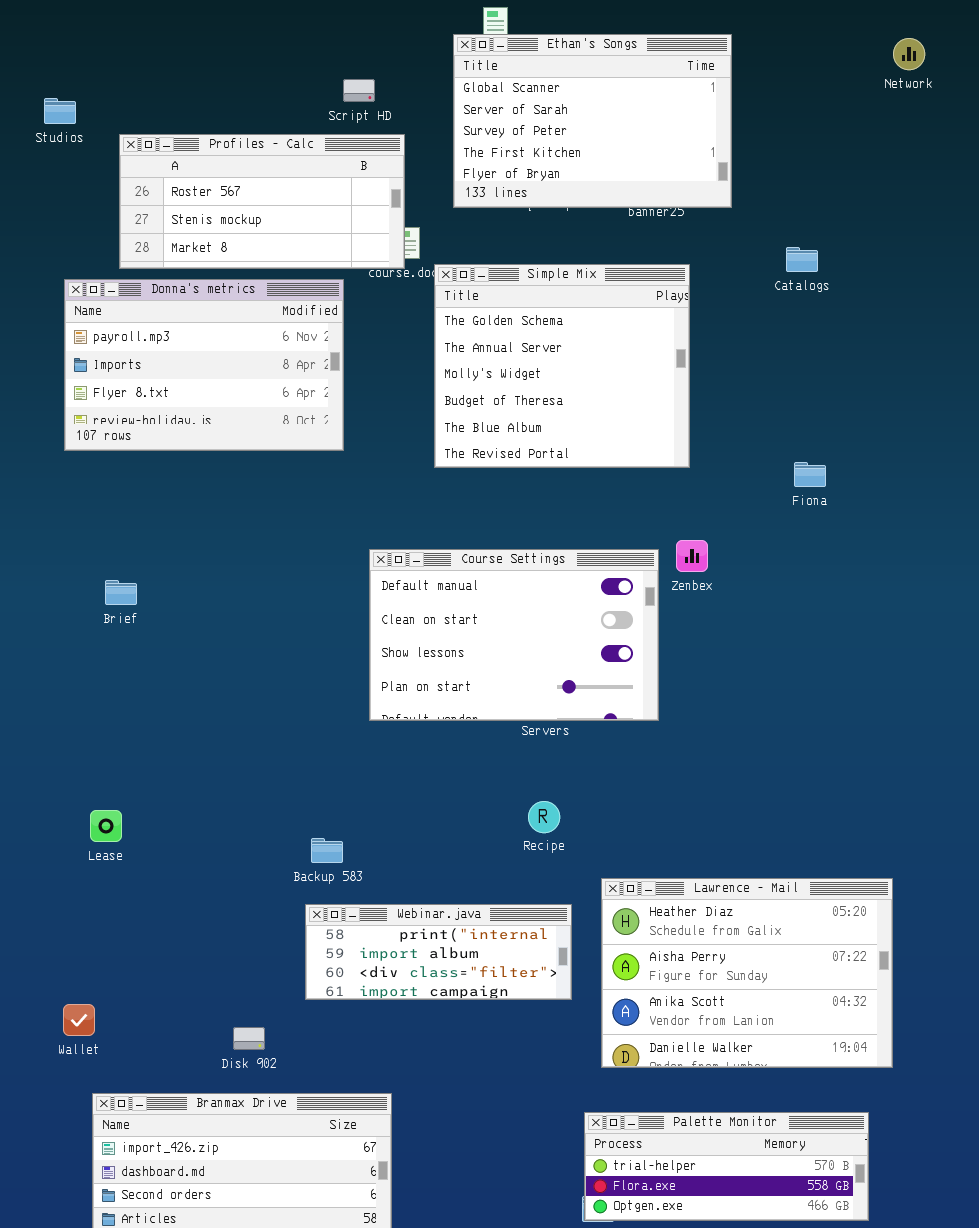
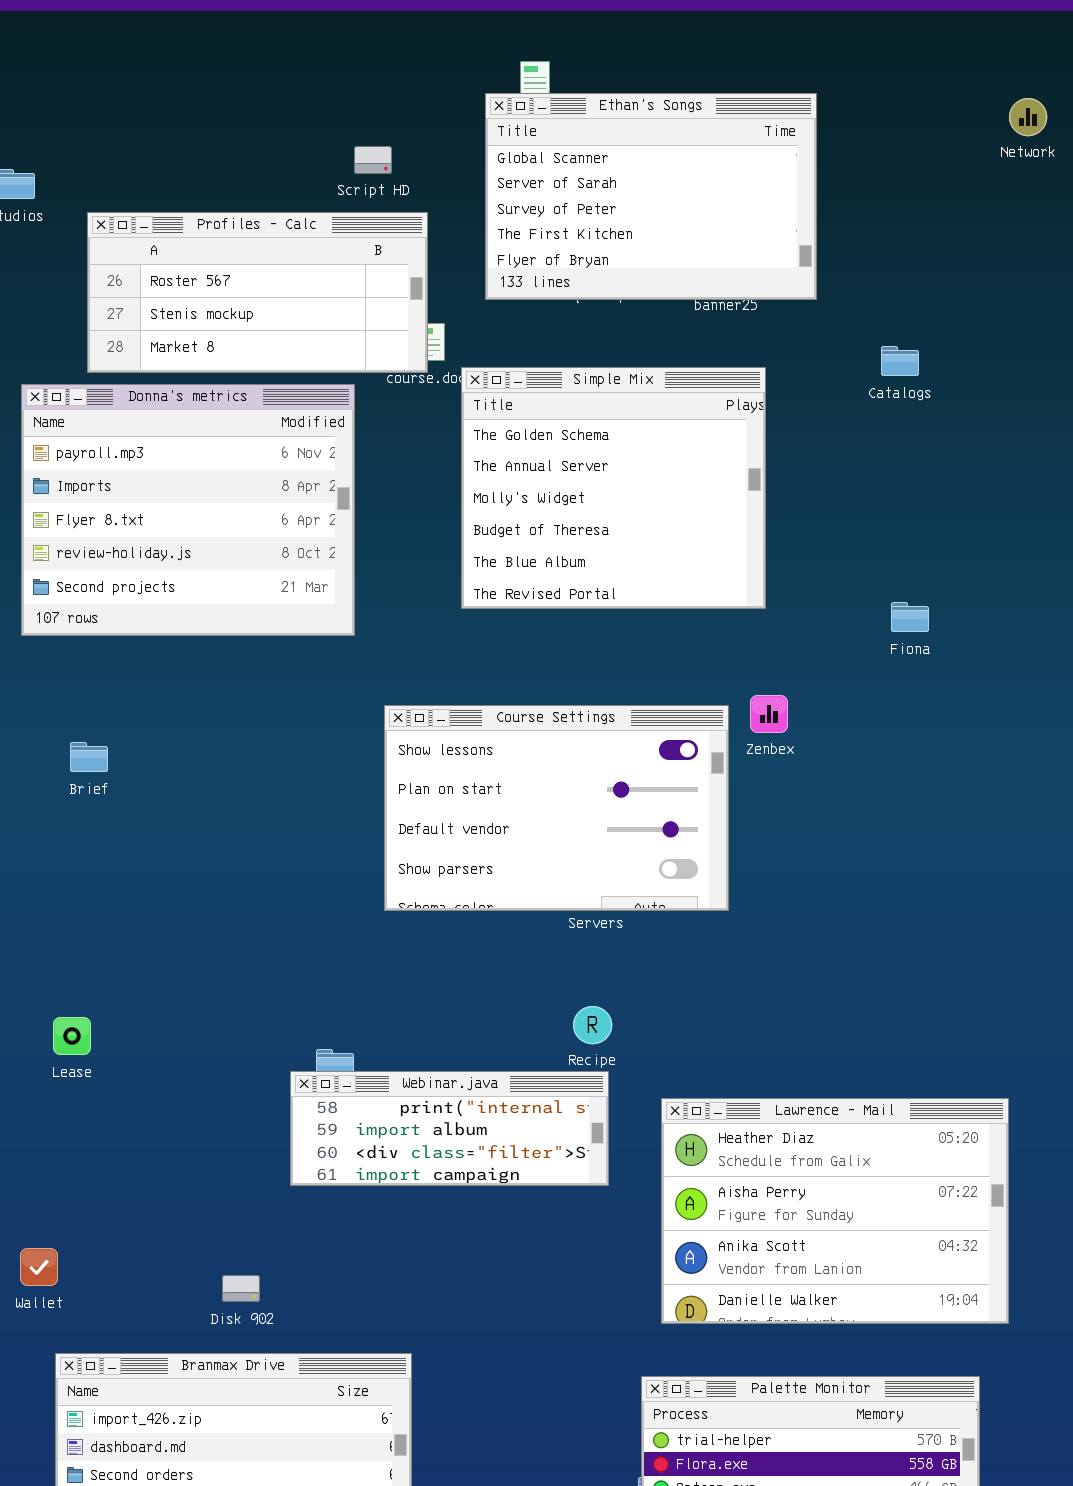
Donna's metrics: [64,279,344,451] -> [21,384,355,636], resized
Course Settings: [369,549,659,721] -> [384,705,729,911], scrolled down 2 rows
Webinar.java: [305,904,572,1000] -> [290,1071,609,1186], moved

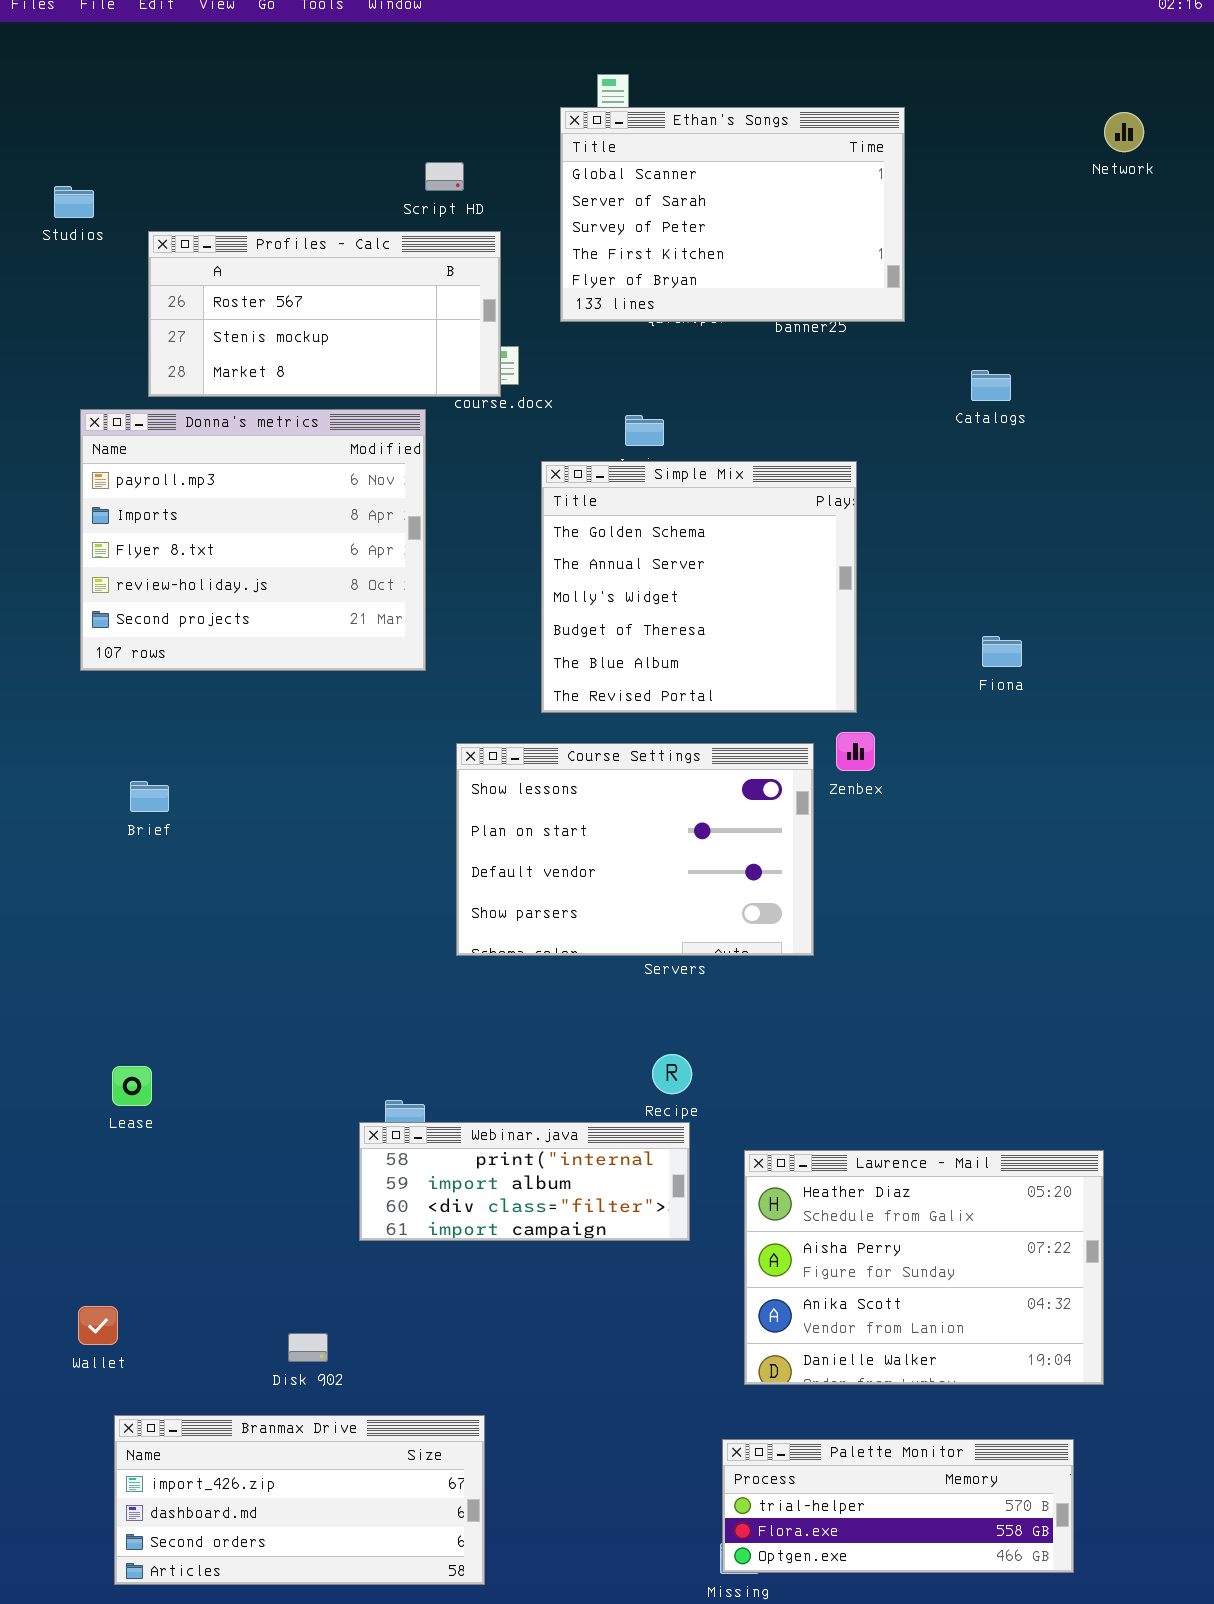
Simple Mix: [461,367,766,609] -> [541,461,857,713], moved

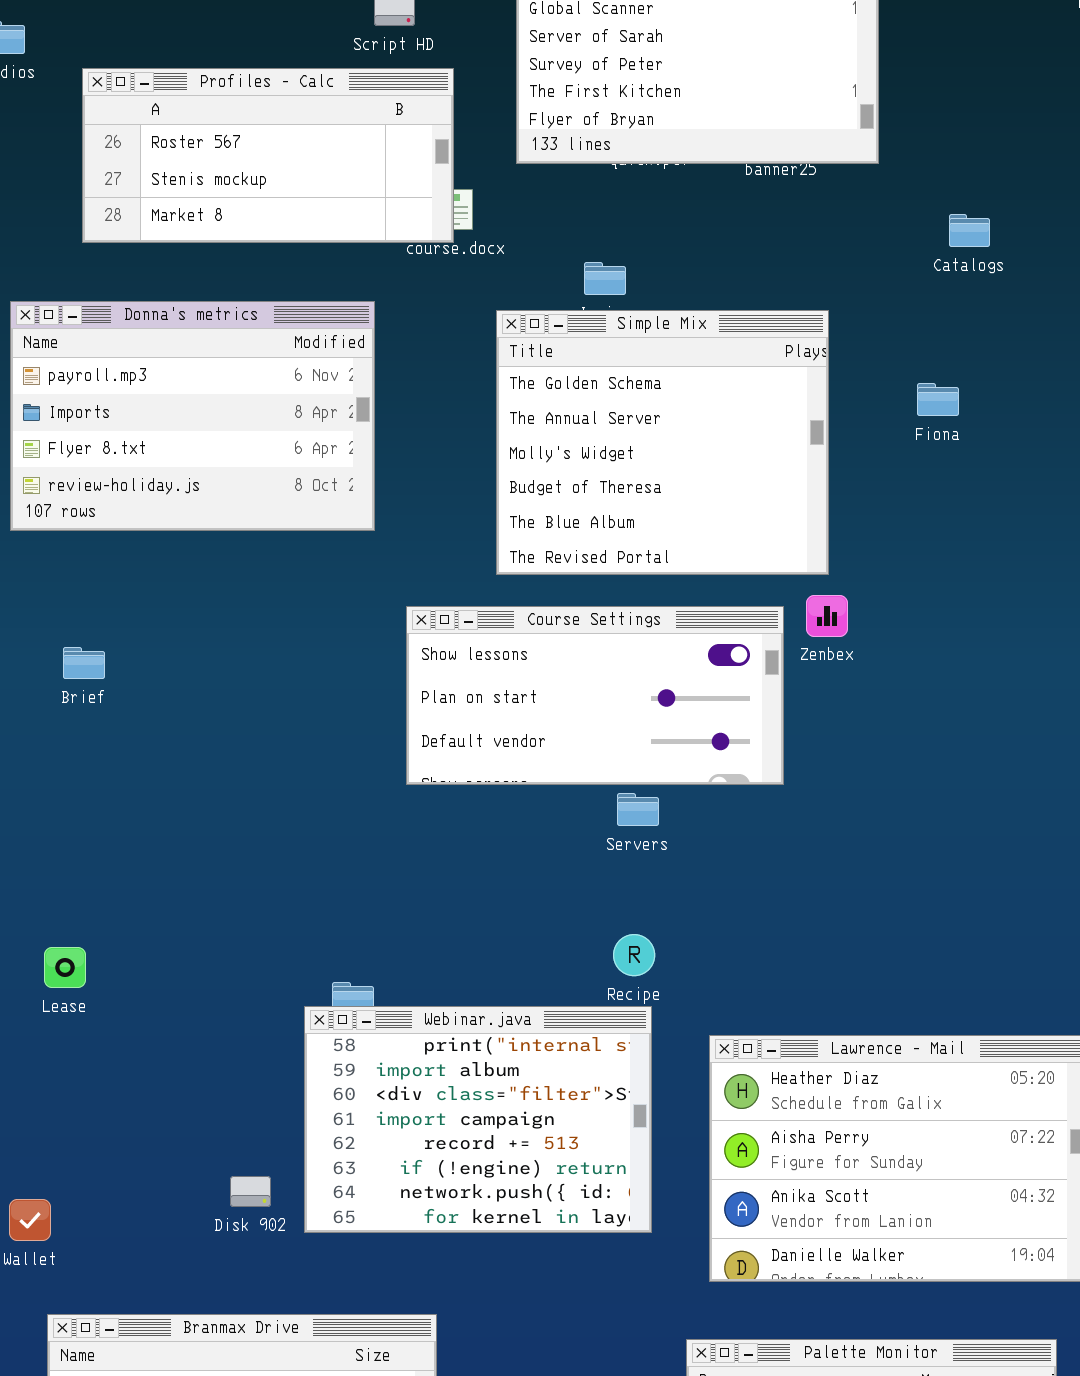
Donna's metrics: [80,409,426,671] -> [10,301,375,531], resized
Fiona: [982,636,1022,667] -> [917,383,959,416], moved
Course Settings: [456,743,814,956] -> [406,606,784,785], resized
Webinar.java: [359,1122,690,1241] -> [304,1006,652,1233], resized
Disk 902: [288,1333,328,1362] -> [230,1176,271,1207], moved

